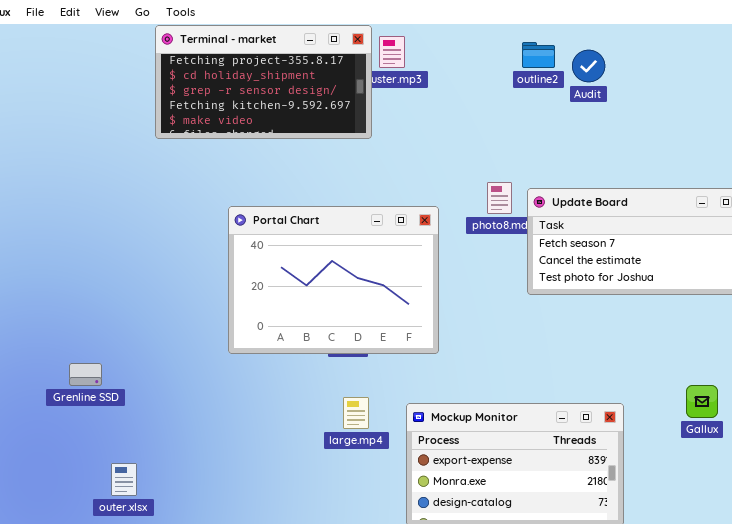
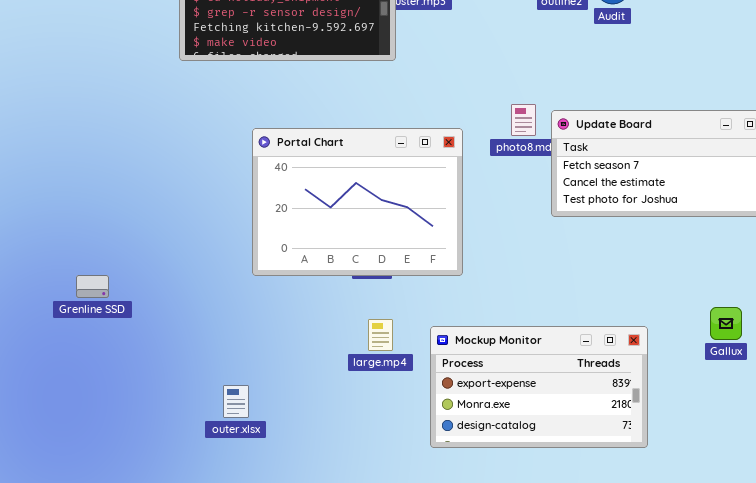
Grenline SSD: [69,363,102,386] -> [76,275,109,298], moved
outer.xlsx: [111,463,137,496] -> [223,385,249,418], moved

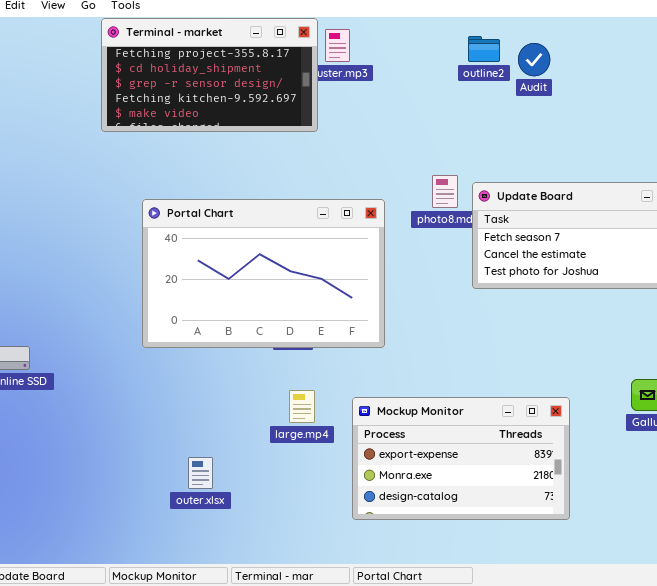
Portal Chart: [252,128,463,276] -> [142,199,385,348], resized
outer.xlsx: [223,385,249,418] -> [188,457,213,489], moved

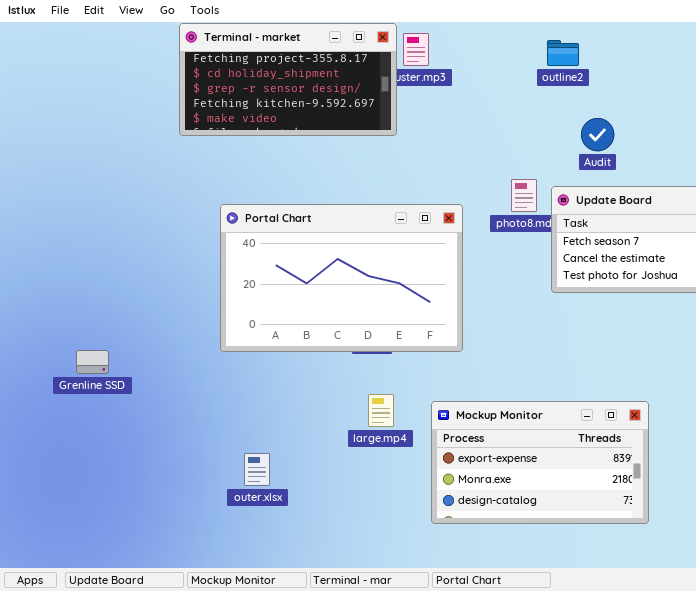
Audit: [518,43,550,76] -> [581,118,614,151], moved
outer.xlsx: [188,457,213,489] -> [244,453,270,486], moved

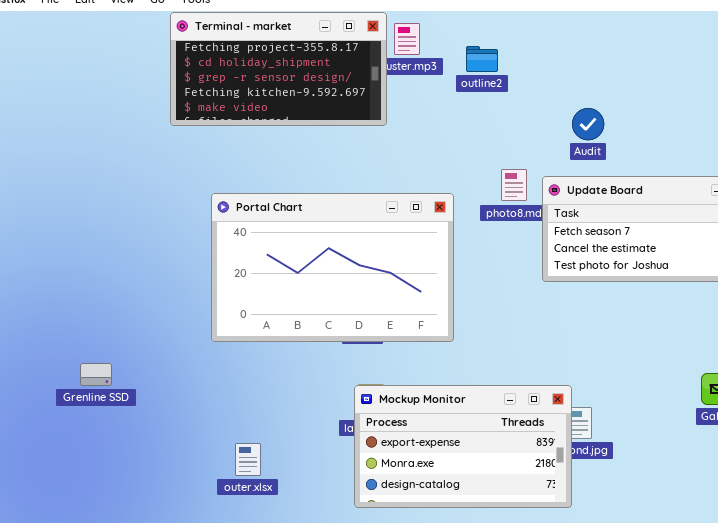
outline2: [547,40,579,66] -> [466,46,498,72], moved
Grenline SSD: [76,350,109,374] -> [80,363,112,386], moved
Mockup Monitor: [431,401,649,524] -> [354,385,572,508], moved

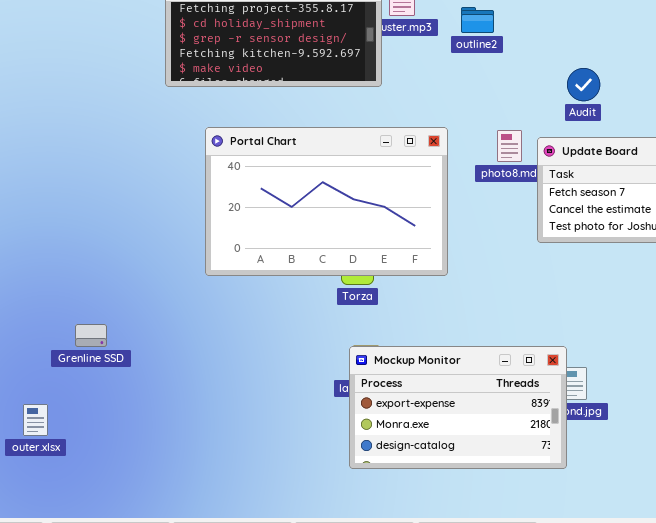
Portal Chart: [211,193,454,342] -> [205,127,448,276], moved
outer.xlsx: [235,443,261,476] -> [23,404,48,436], moved

